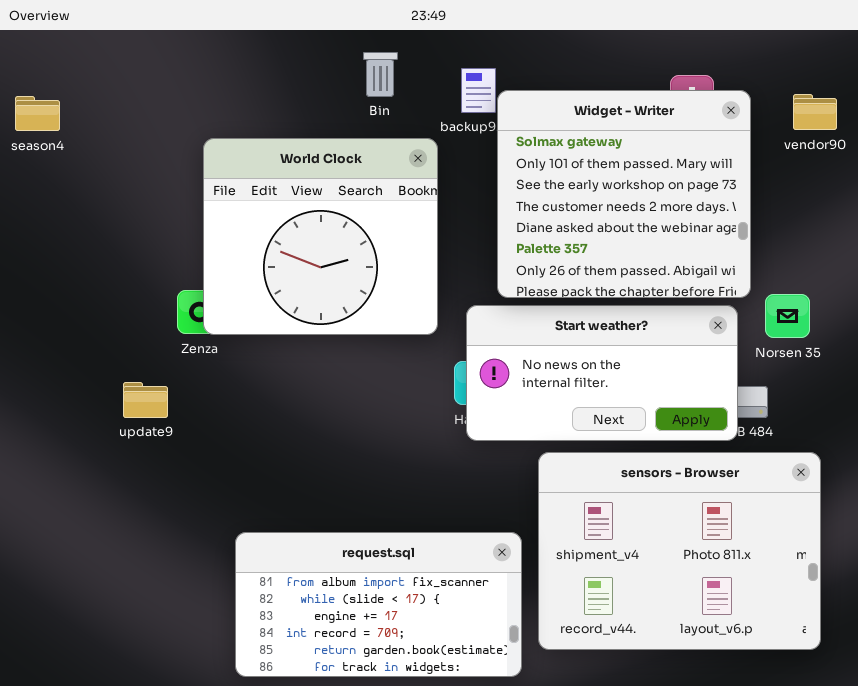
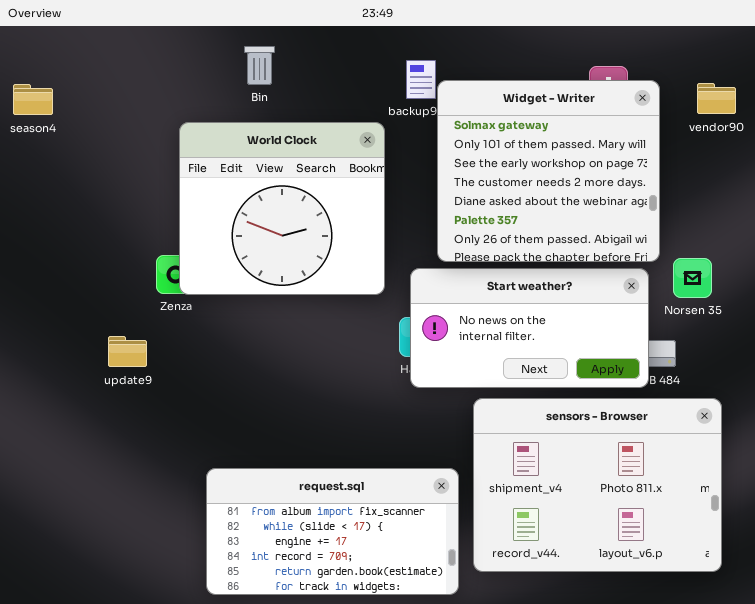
Bin: [363,52,398,97] -> [244,46,275,85], moved

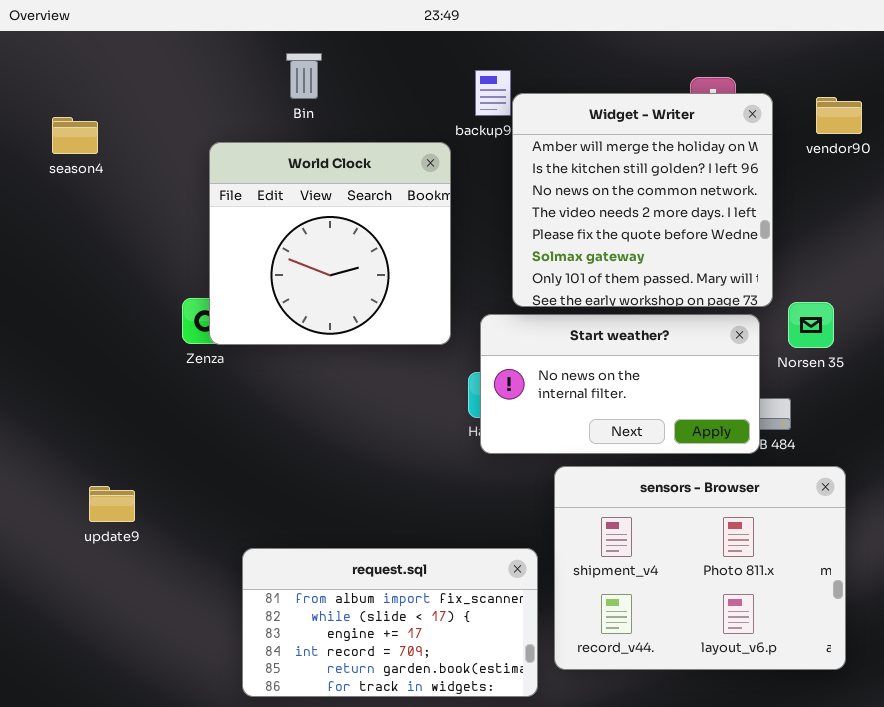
Widget - Writer: [437,80,660,262] -> [512,93,773,307], scrolled up 5 rows
season4: [13,84,53,115] -> [52,117,98,154], moved
update9: [108,336,147,367] -> [89,486,135,522], moved

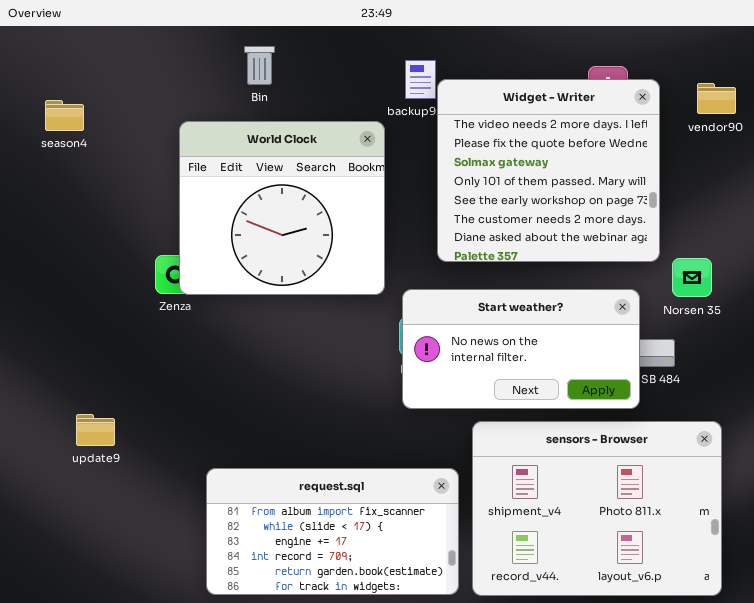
Widget - Writer: [512,93,773,307] -> [437,79,660,262], scrolled down 3 rows
Start weather?: [480,314,760,454] -> [402,289,640,409], moved
sensors - Browser: [554,466,846,670] -> [472,421,722,596], moved

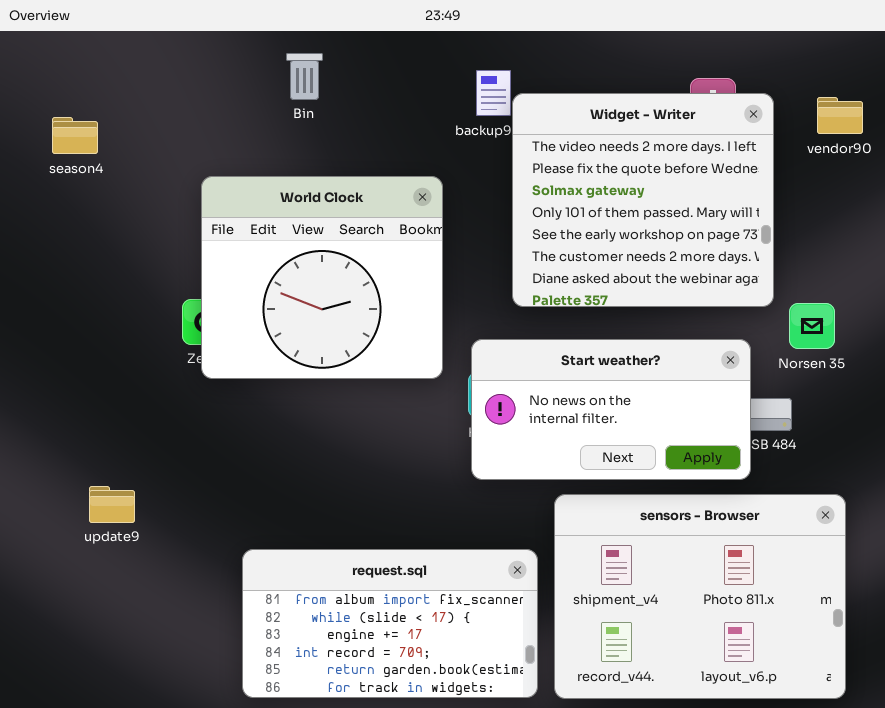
World Clock: [179,121,385,295] -> [201,176,443,379], moved

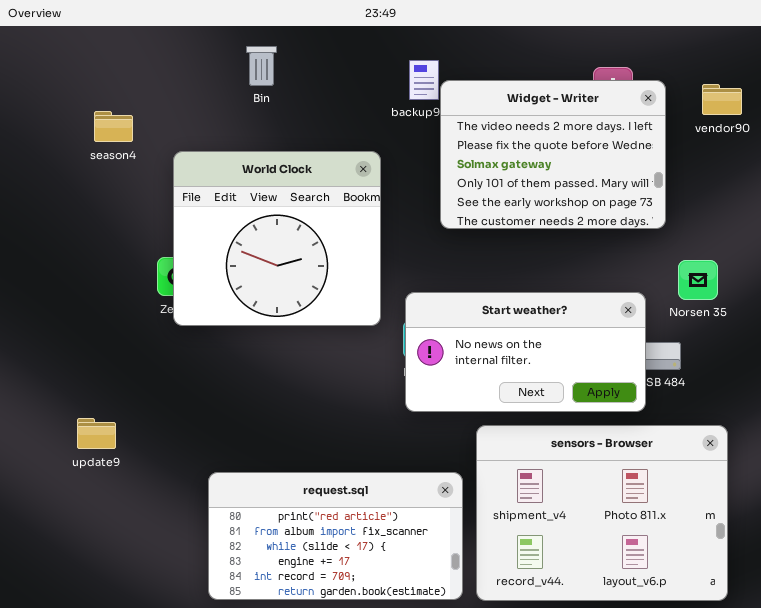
Widget - Writer: [512,93,774,307] -> [440,80,666,229], resized
season4: [52,117,98,154] -> [94,111,133,142], moved
request.sql: [242,549,538,698] -> [208,472,463,600], scrolled up 1 row

